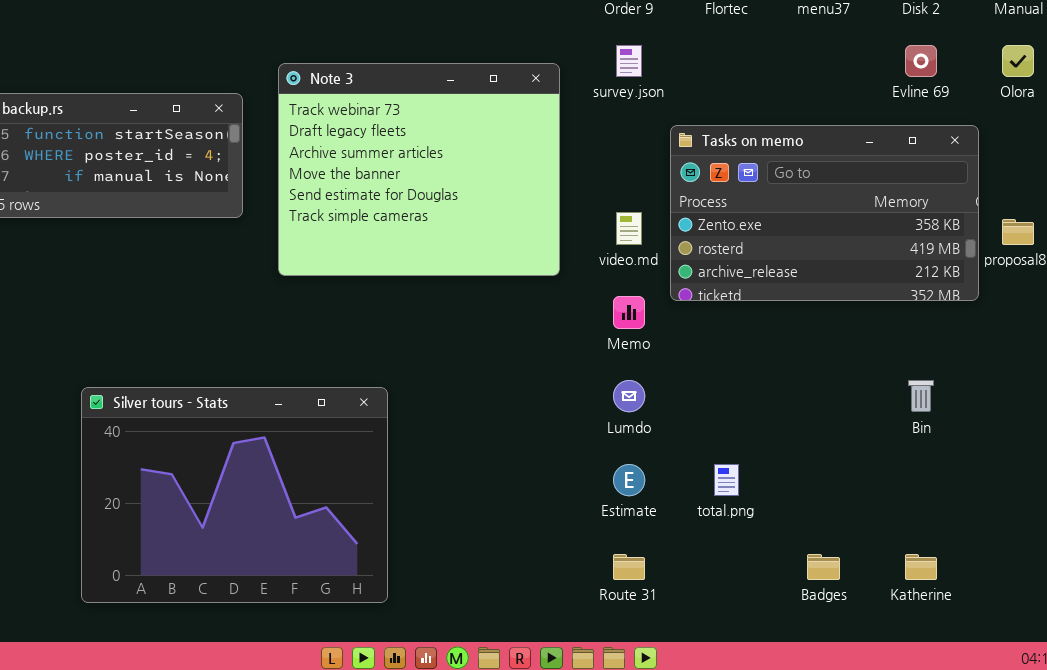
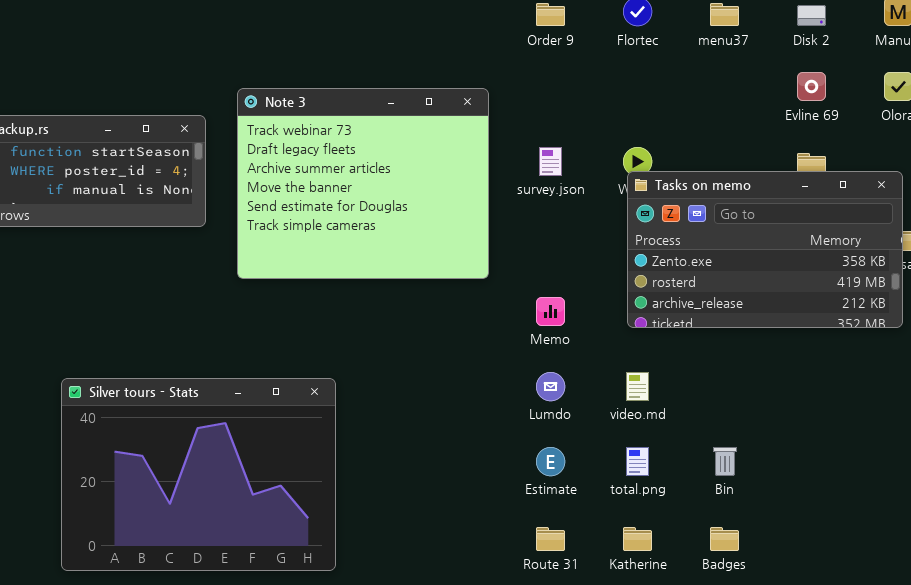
survey.json: [616,45,642,77] -> [539,147,562,176], moved
Tasks on memo: [670,125,979,301] -> [627,171,903,328], moved
video.md: [616,212,642,245] -> [626,372,649,401], moved
Bin: [908,380,934,412] -> [713,447,737,476], moved
Katherine: [905,554,937,580] -> [623,527,652,551], moved

